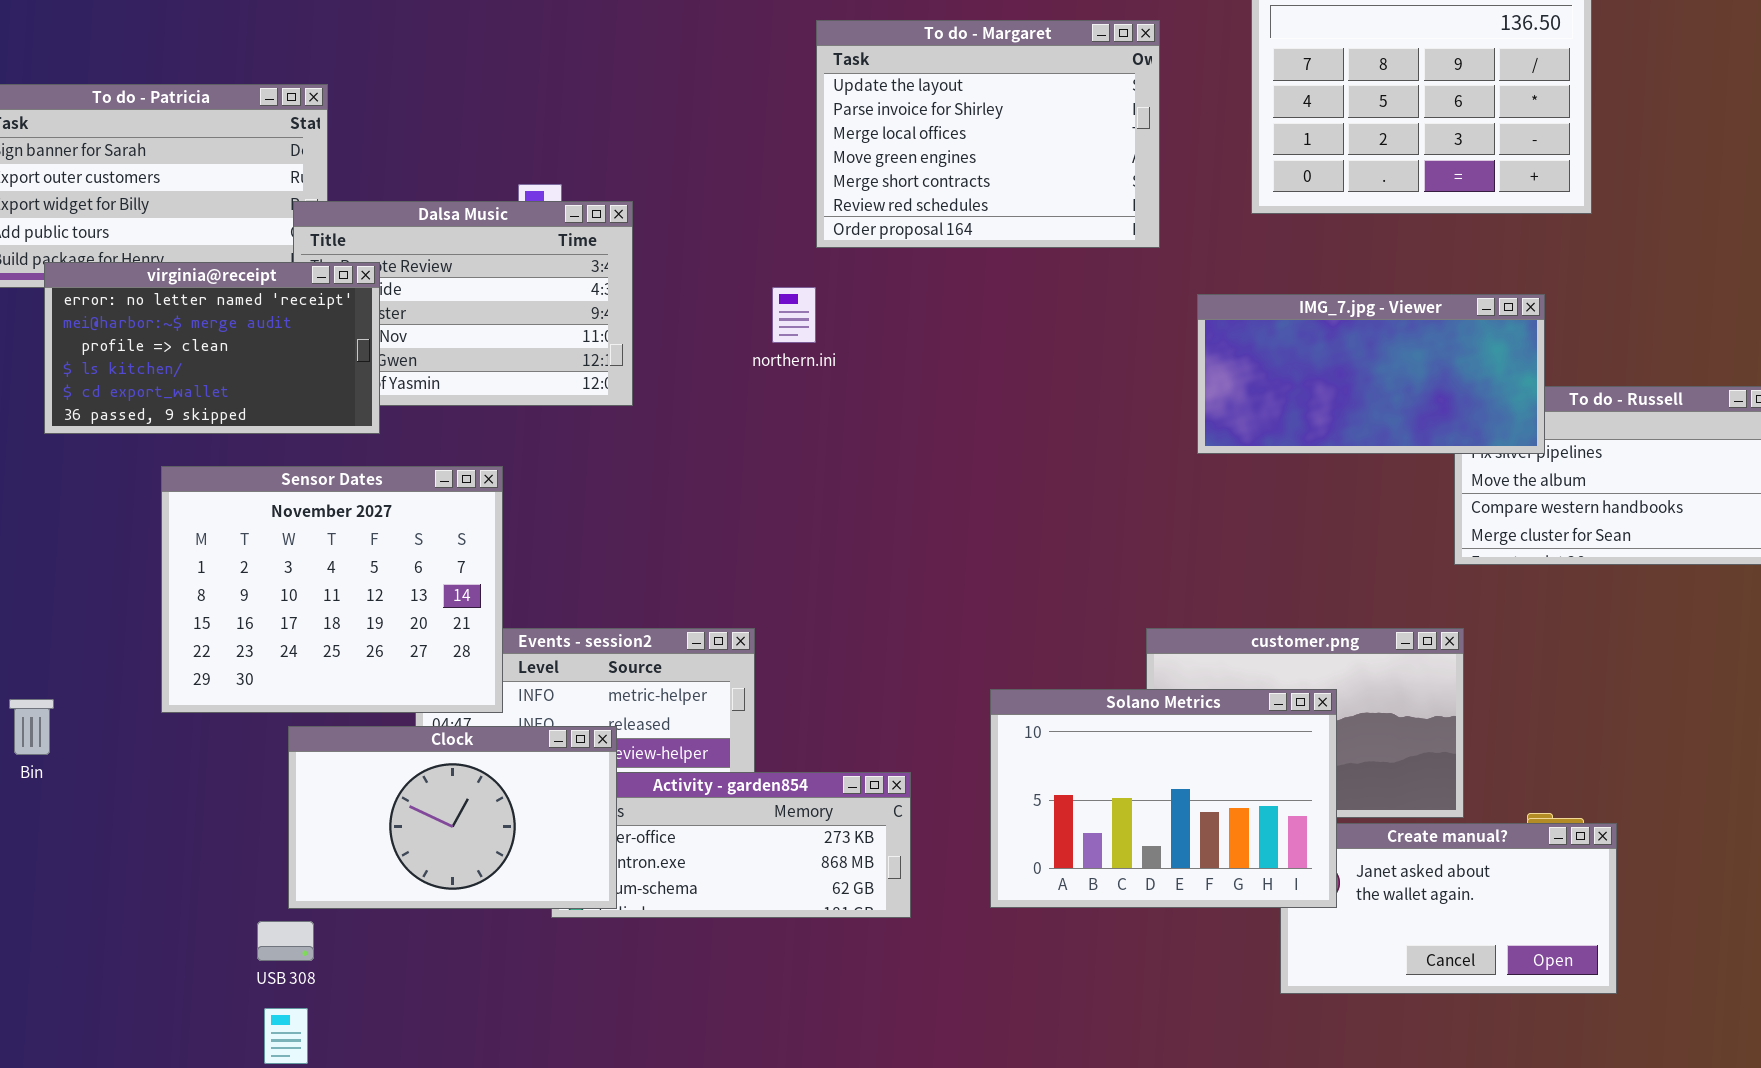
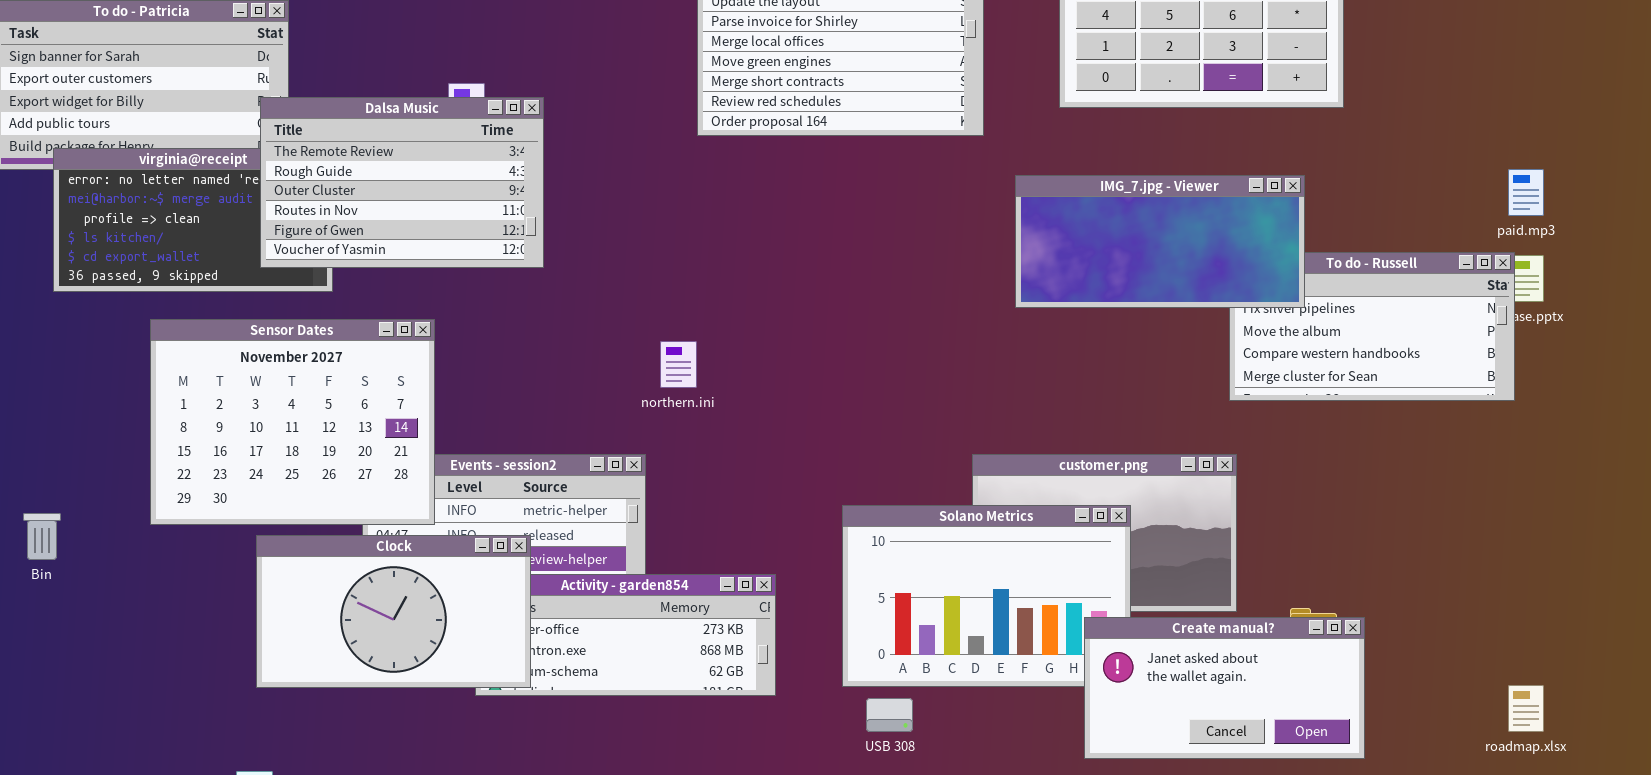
Dalsa Music: [293,201,633,406] -> [260,97,544,268], raised
northern.ini: [772,287,816,343] -> [660,341,697,388], moved
Create manual?: [1280,823,1617,994] -> [1084,617,1365,759], raised
USB 308: [257,921,314,961] -> [866,698,913,732], moved

